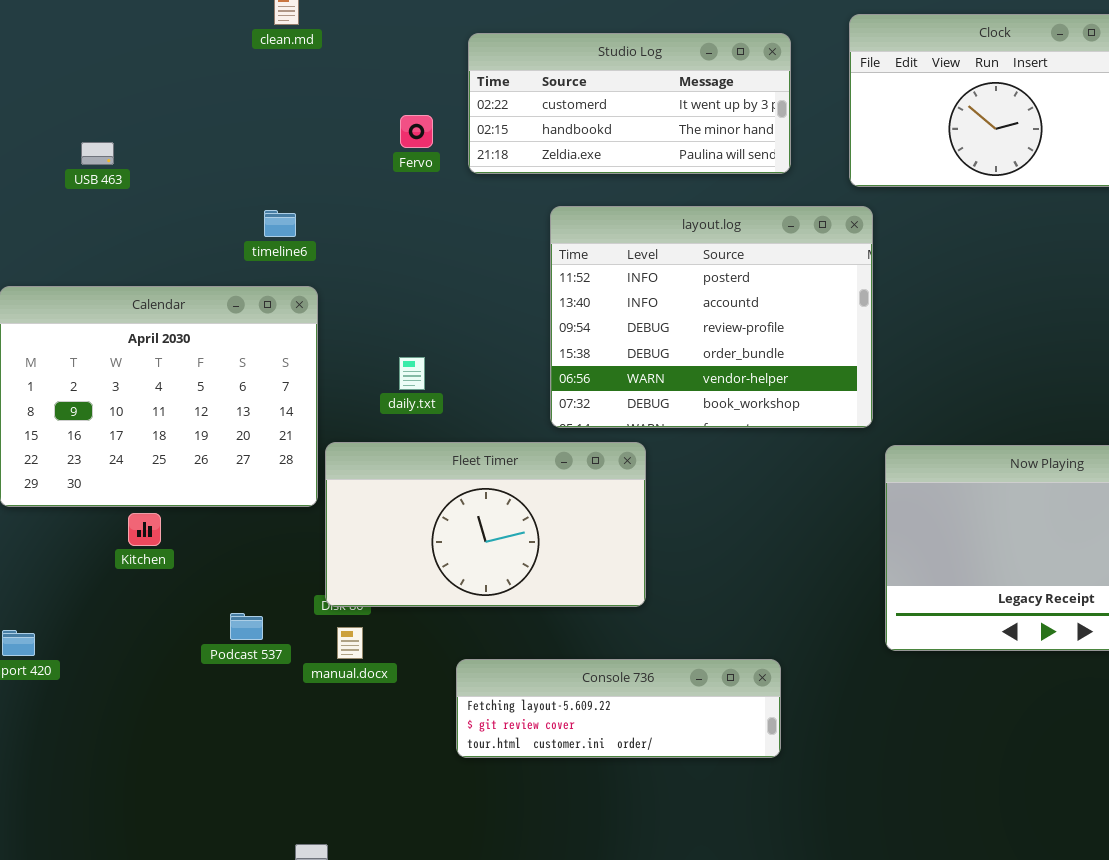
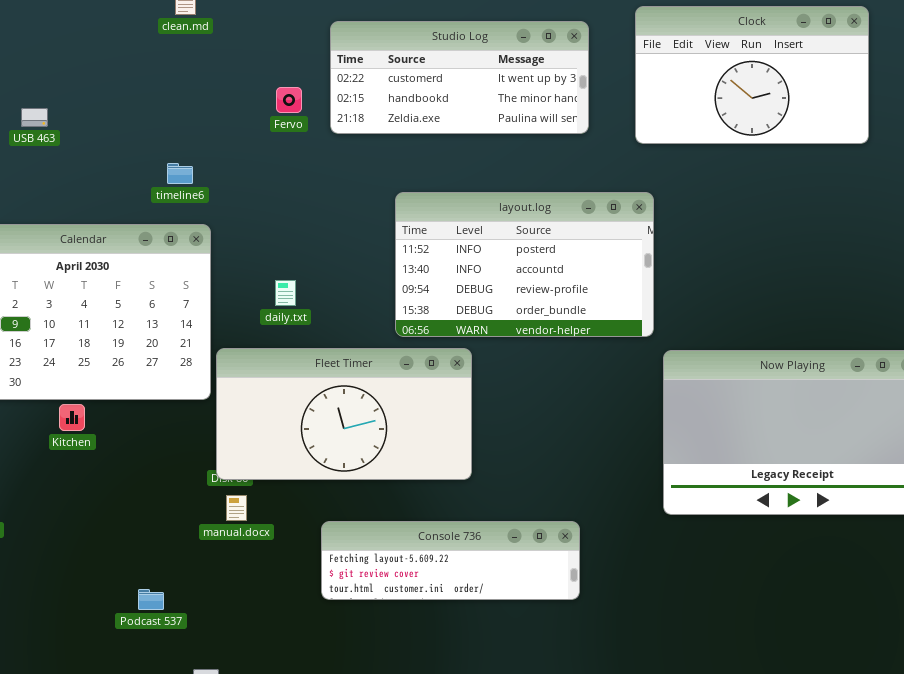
layout.log: [550,206,873,428] -> [395,192,654,337], resized
Podcast 537: [230,613,263,640] -> [138,589,164,610], moved

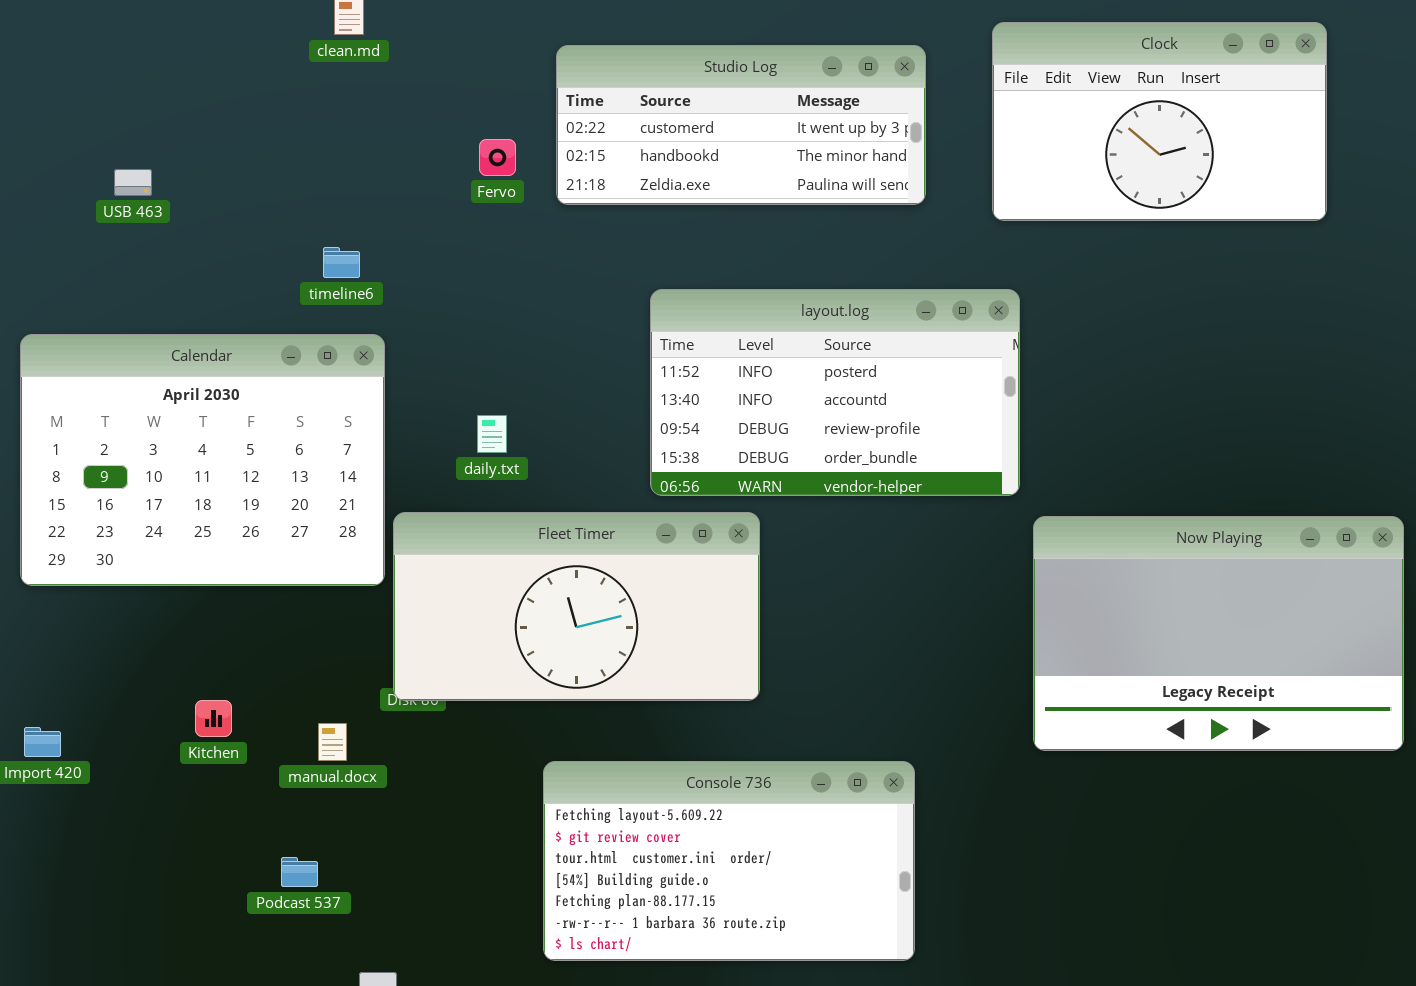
Kitchen: [59,404,85,431] -> [195,700,232,737], moved
manual.docx: [226,495,247,521] -> [318,723,347,761], moved
Console 736: [321,521,580,600] -> [543,761,915,961], resized

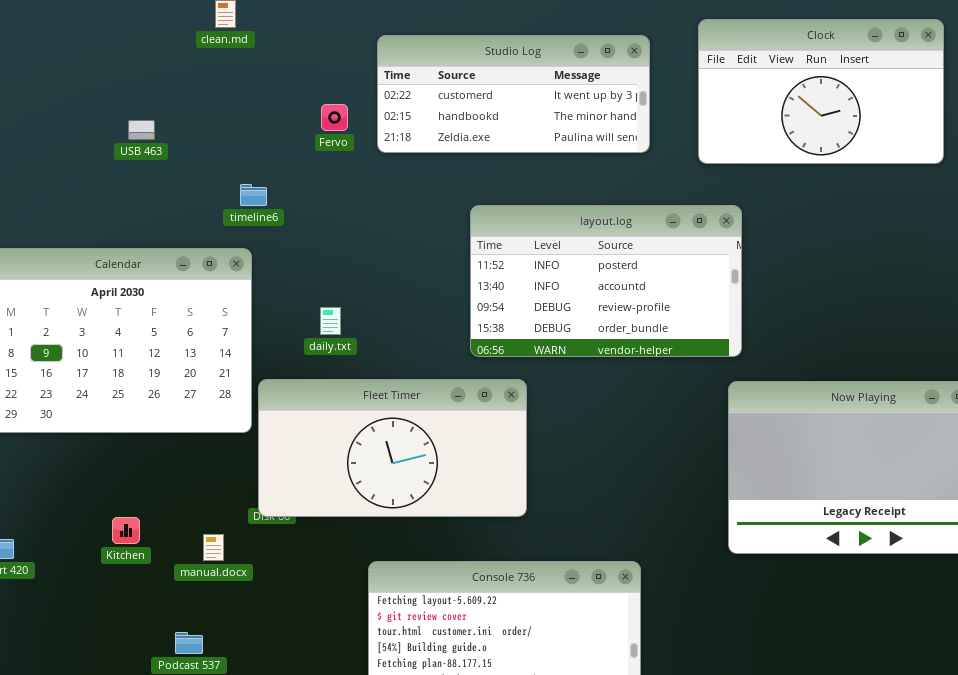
USB 463: [114,169,152,196] -> [128,120,155,140], moved
timeline6: [323,247,360,278] -> [240,184,267,206], moved
layout.log: [650,289,1020,496] -> [470,205,742,357], moved

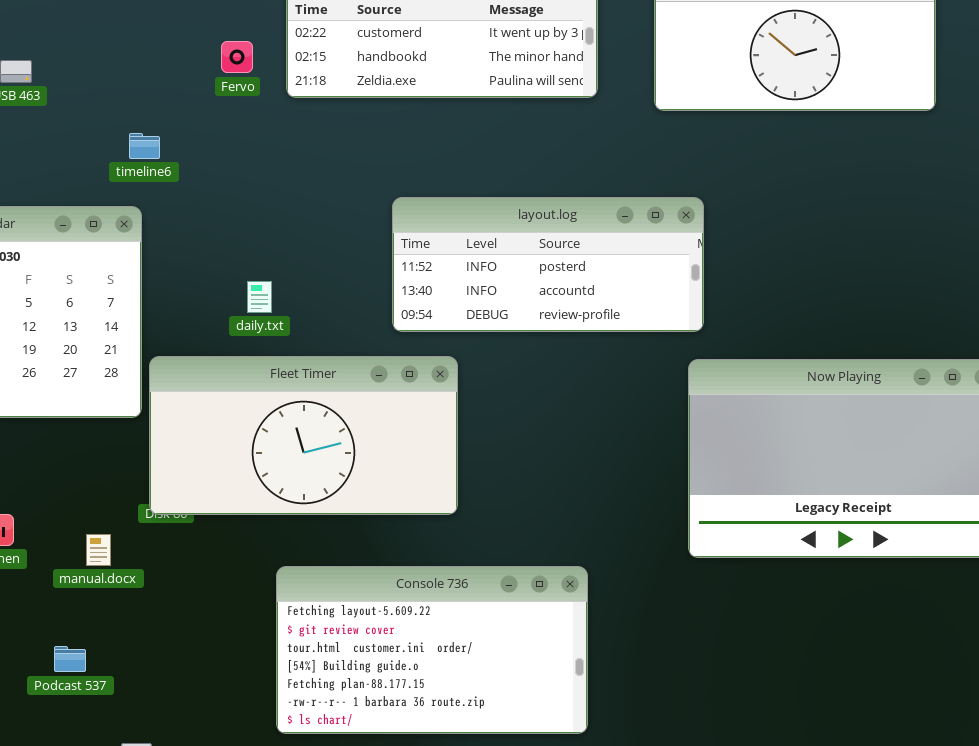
layout.log: [470,205,742,357] -> [392,197,704,332], resized
daily.txt: [320,307,341,335] -> [247,281,272,313], moved

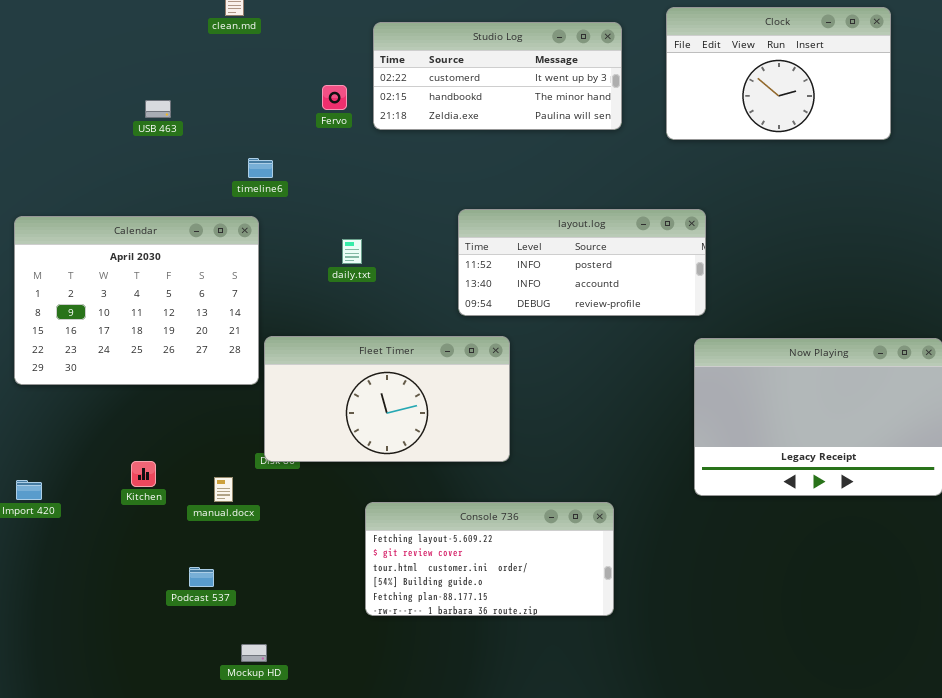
daily.txt: [247,281,272,313] -> [342,239,362,264], moved
Console 736: [276,566,588,734] -> [365,502,614,616], resized

